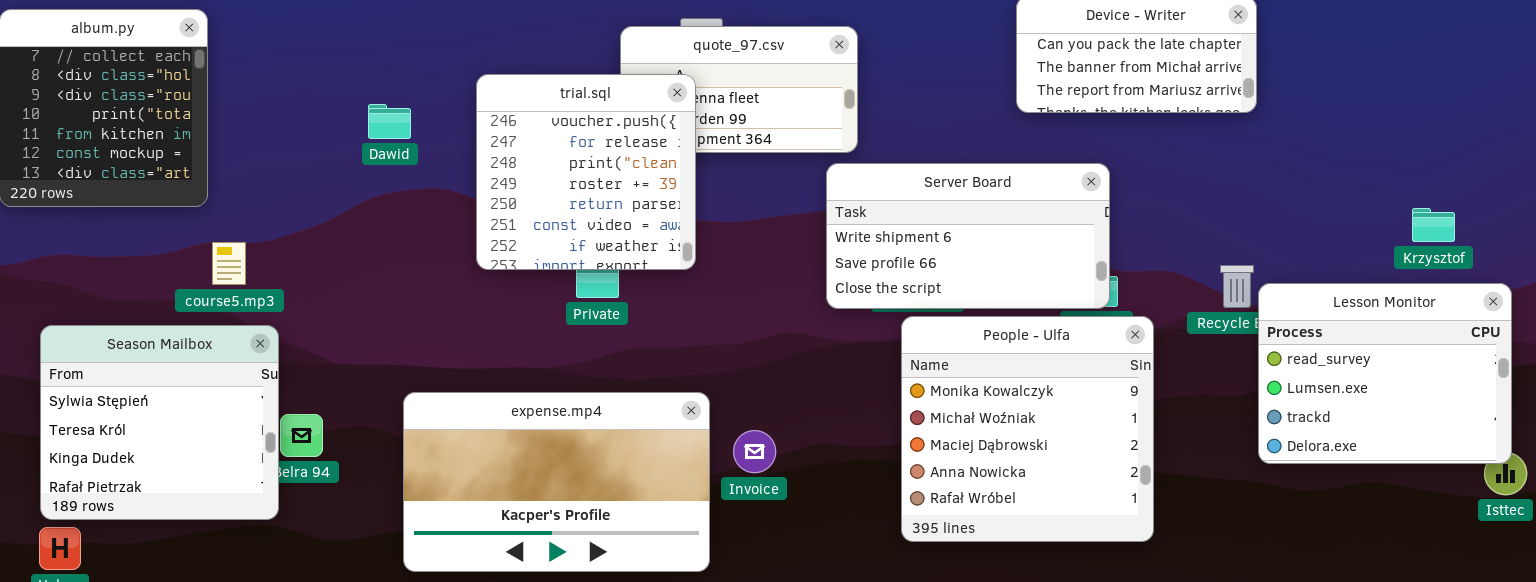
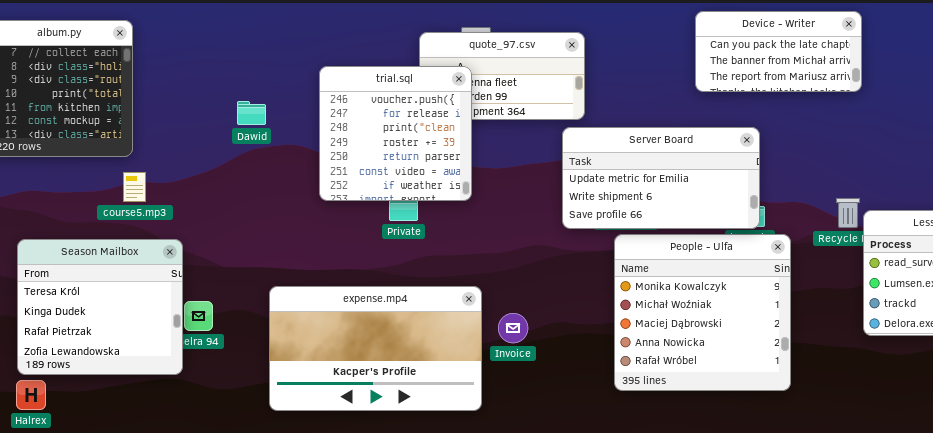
Dawid: [368,104,411,139] -> [237,101,266,125], moved
Server Board: [826,163,1110,309] -> [562,127,760,229], scrolled up 1 row
course5.mp3: [212,242,246,285] -> [123,172,146,202], moved
Season Mailbox: [40,325,279,520] -> [17,239,183,375], scrolled down 1 row

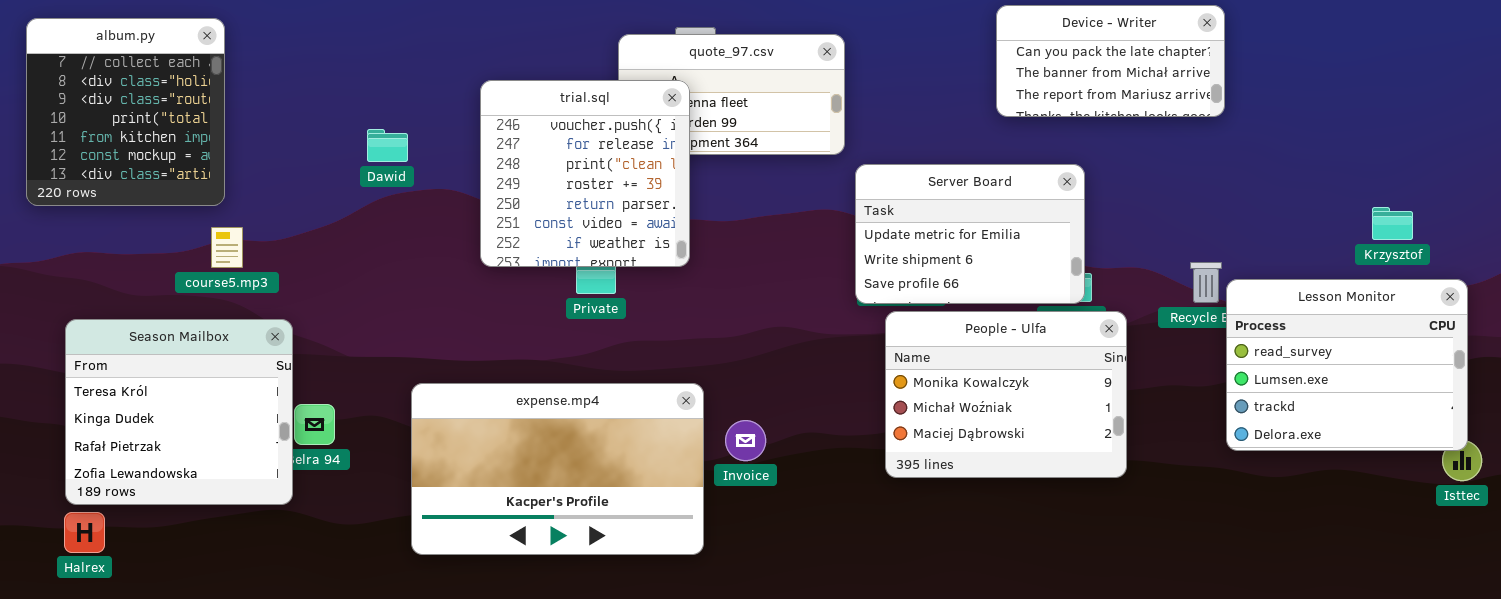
Server Board: [562,127,760,229] -> [855,164,1085,304], resized
People - Ulfa: [614,234,791,391] -> [885,311,1127,478], resized

